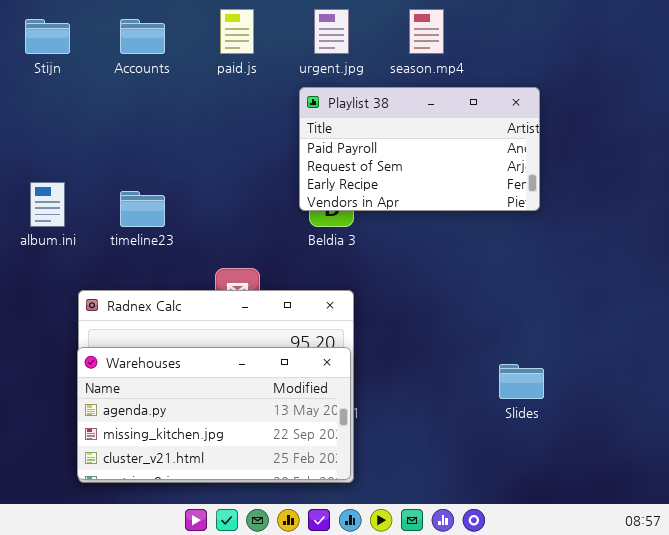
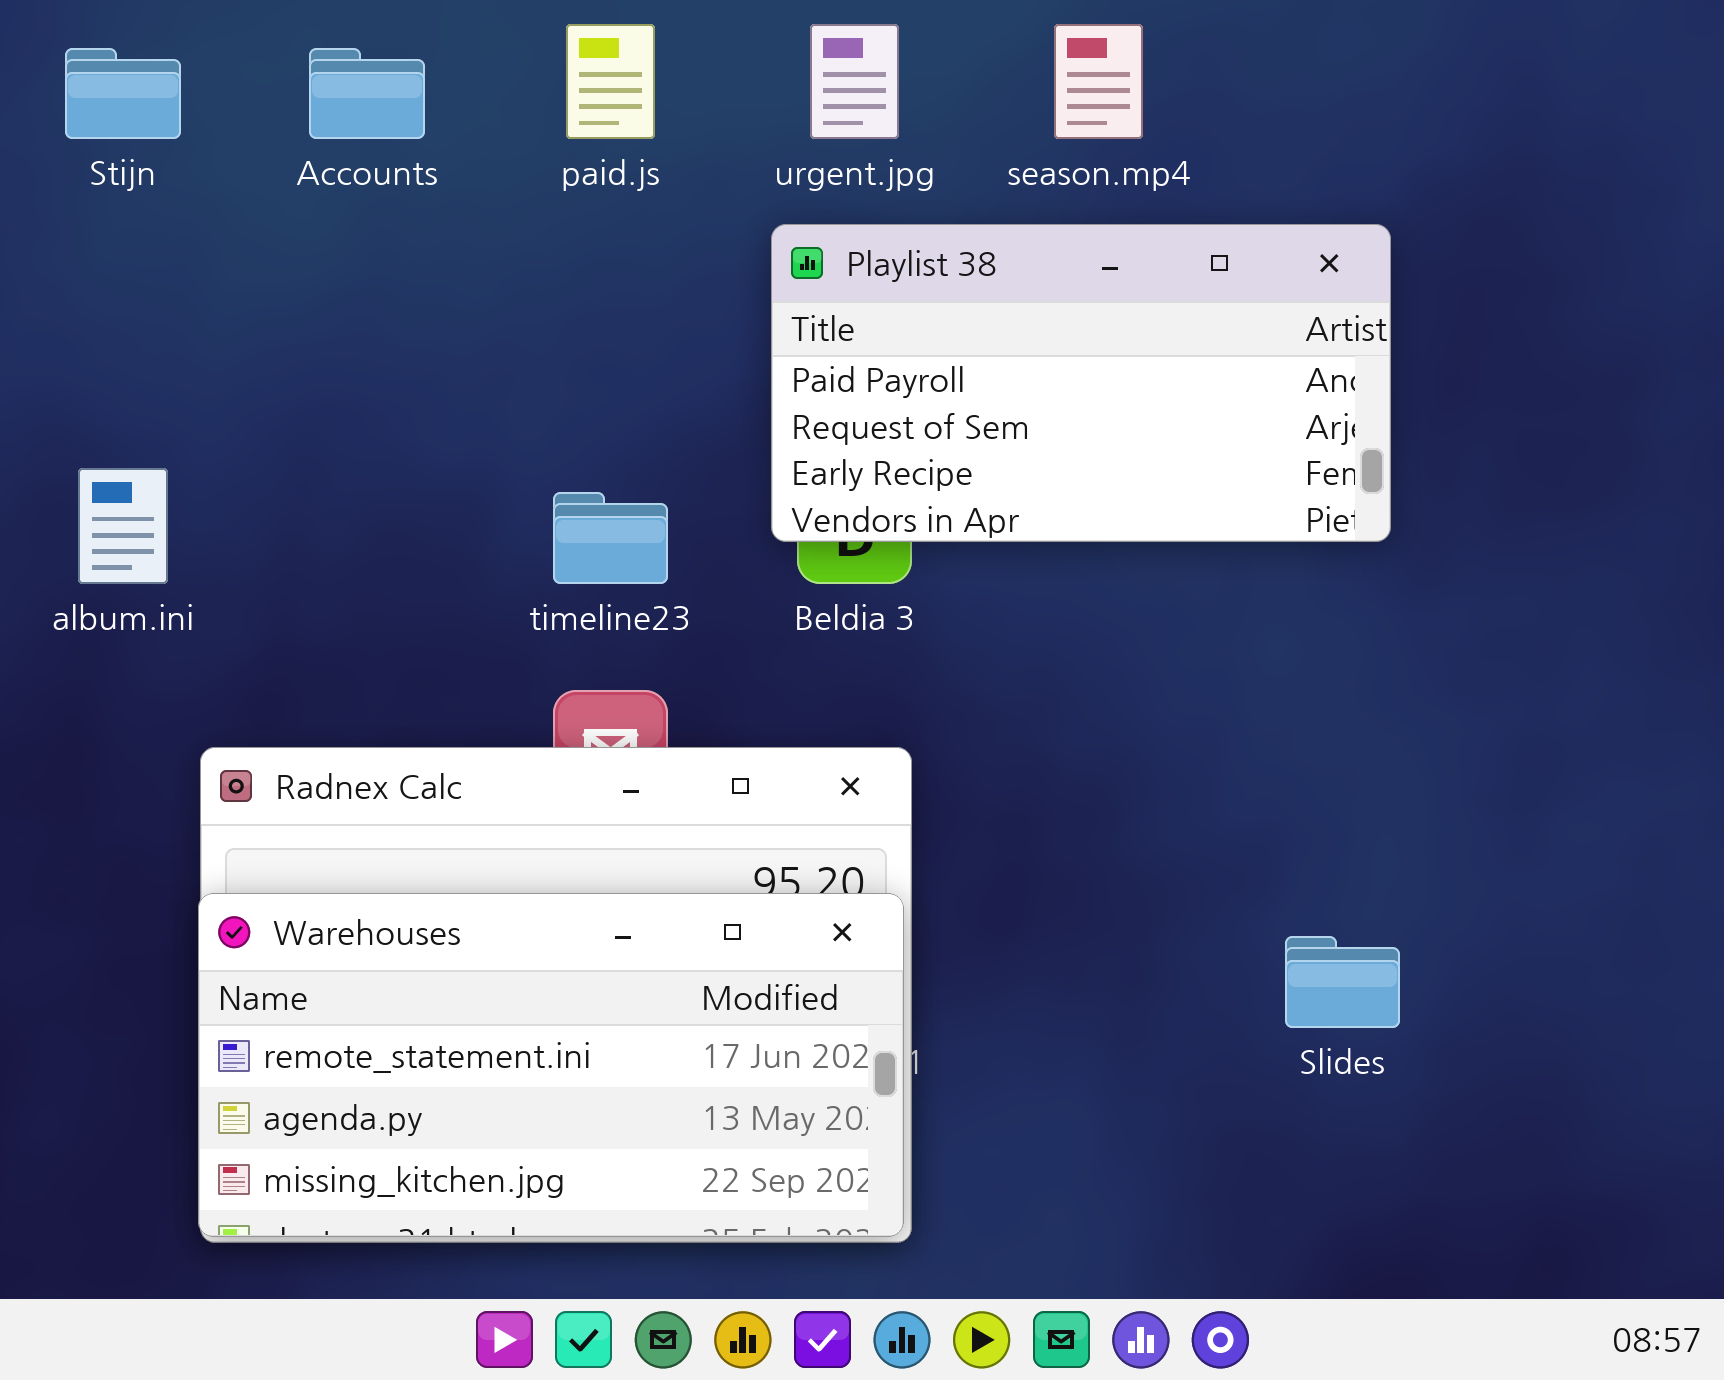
timeline23: [120,191,165,227] -> [553,492,668,584], moved
Warehouses: [77,347,351,480] -> [198,893,904,1237], scrolled up 1 row

